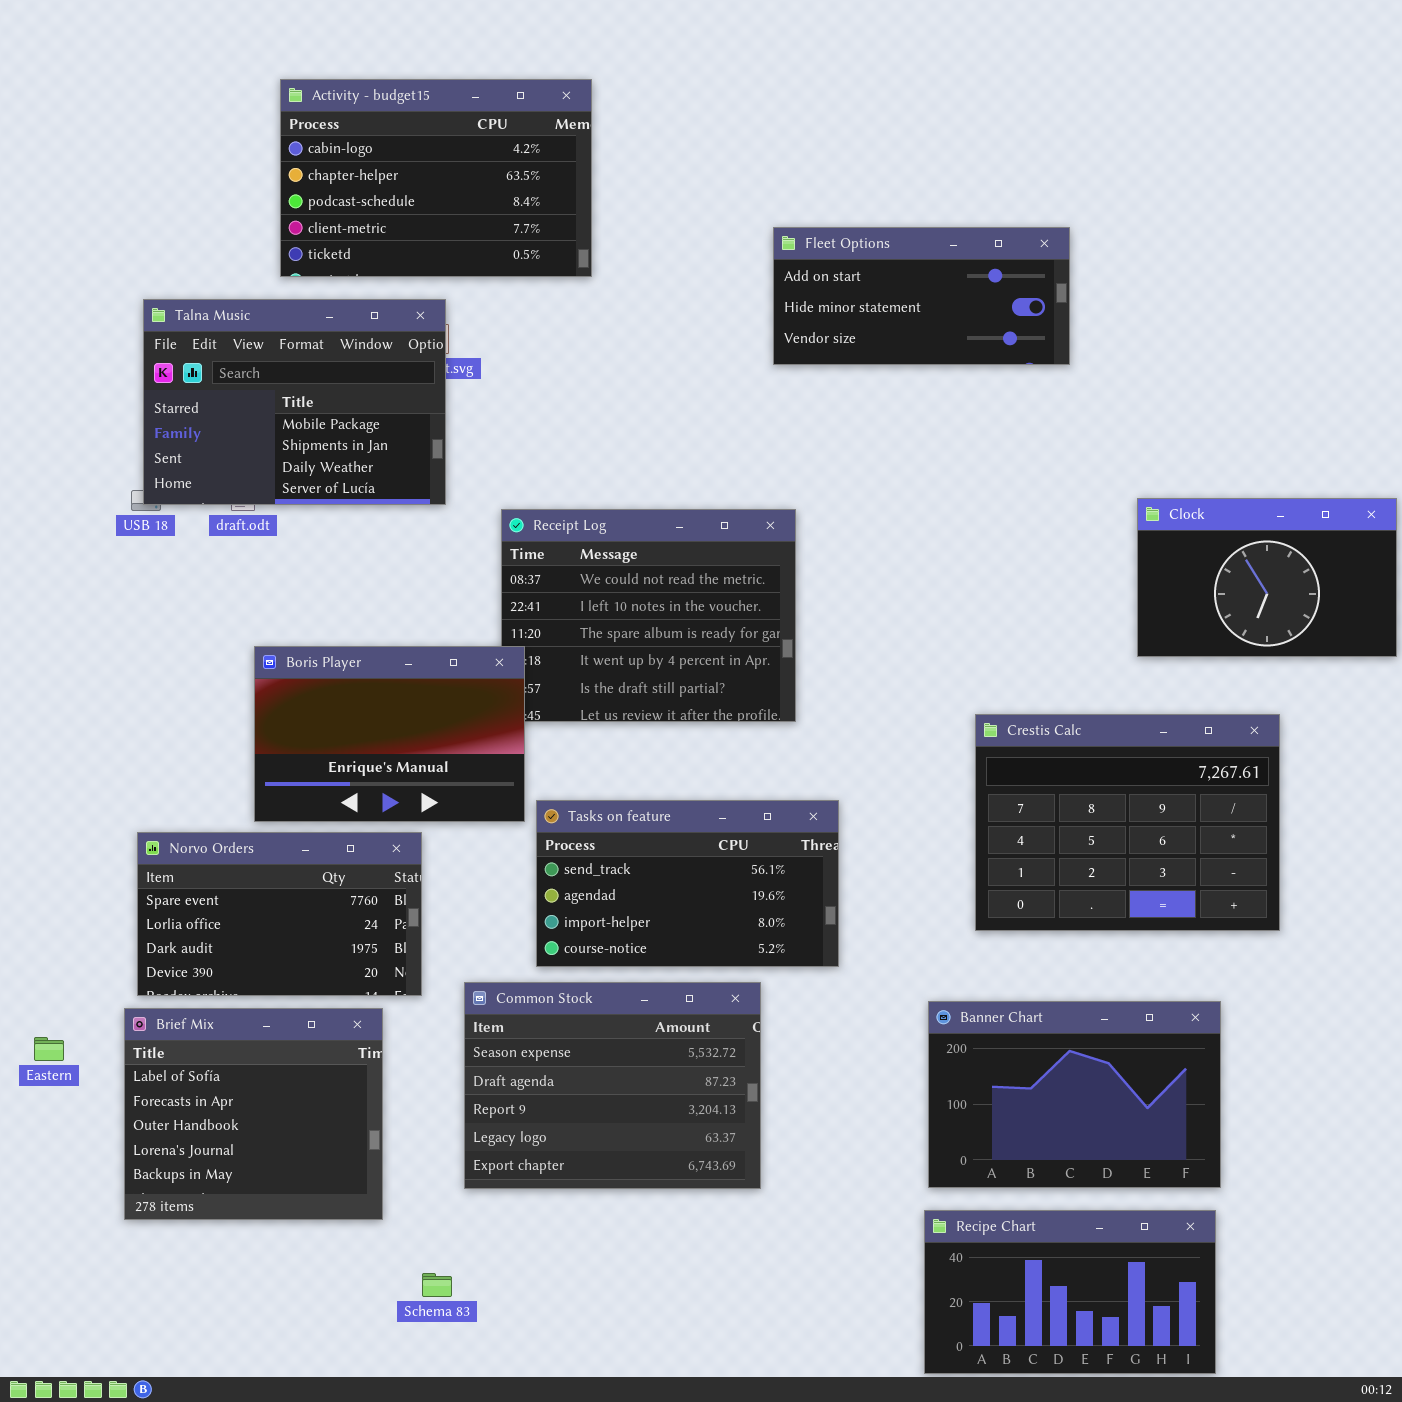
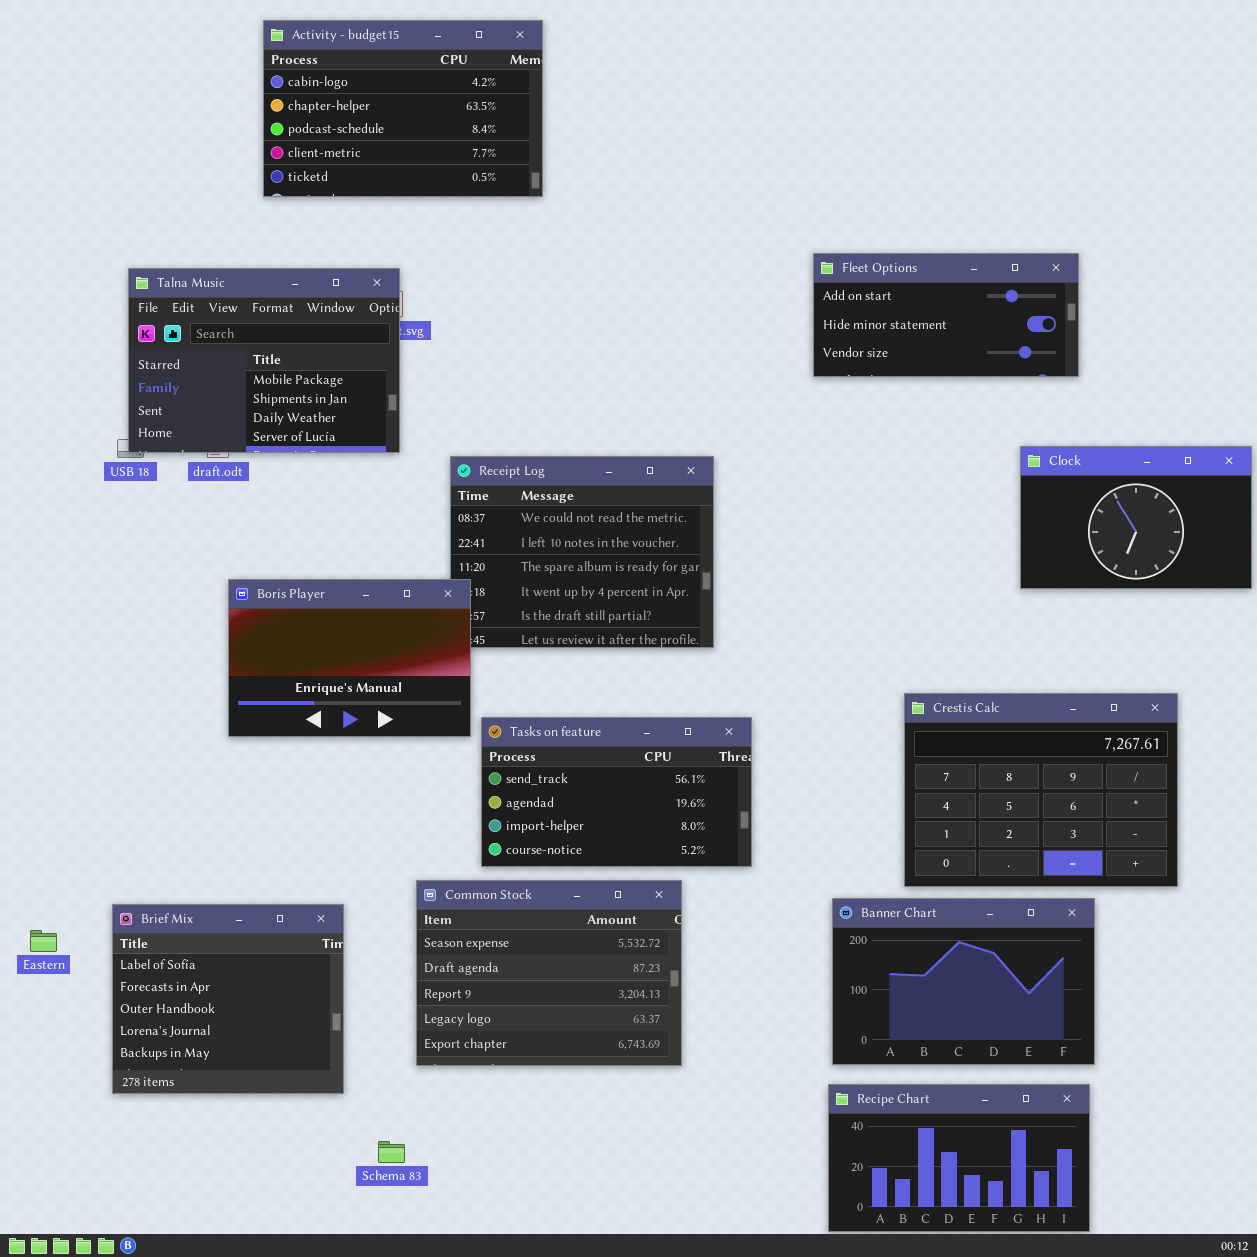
Activity - budget15: [280,79,592,277] -> [263,20,543,197], moved
Fleet Options: [773,227,1070,365] -> [813,253,1079,377], moved
Crestis Calc: [975,714,1280,931] -> [904,693,1178,887], moved
Norvo Orders: [137,832,422,996] -> none, closed

